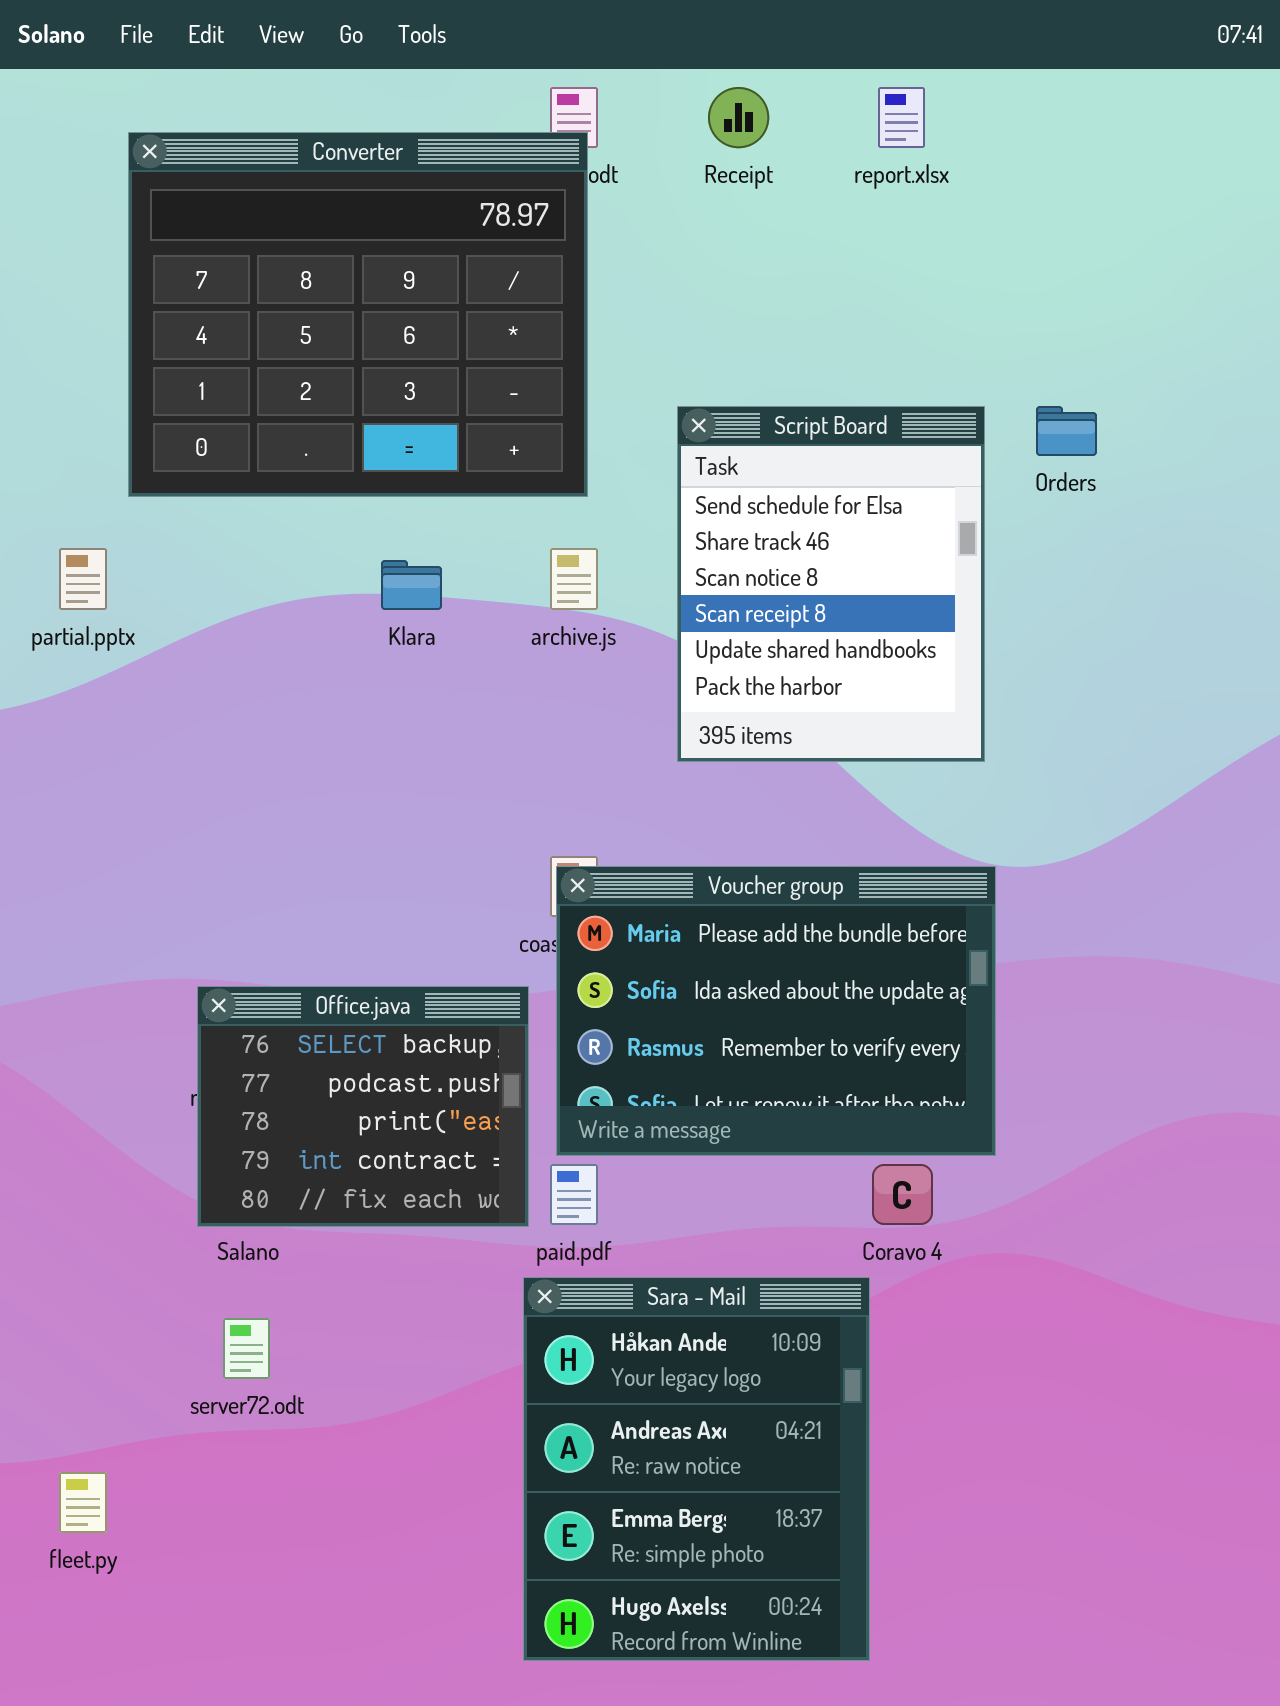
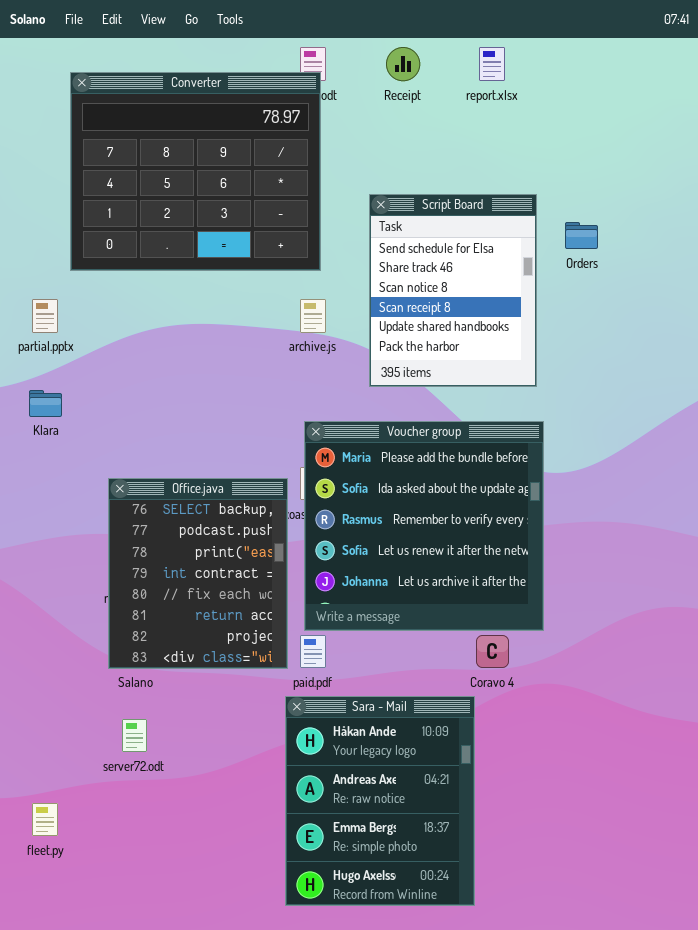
Script Board: [677,406,985,762] -> [369,194,537,387], moved
Klara: [381,560,442,610] -> [29,390,62,417], moved
Voucher group: [556,866,996,1156] -> [304,421,544,631], resized
Office.java: [197,986,529,1227] -> [108,478,288,669], resized

